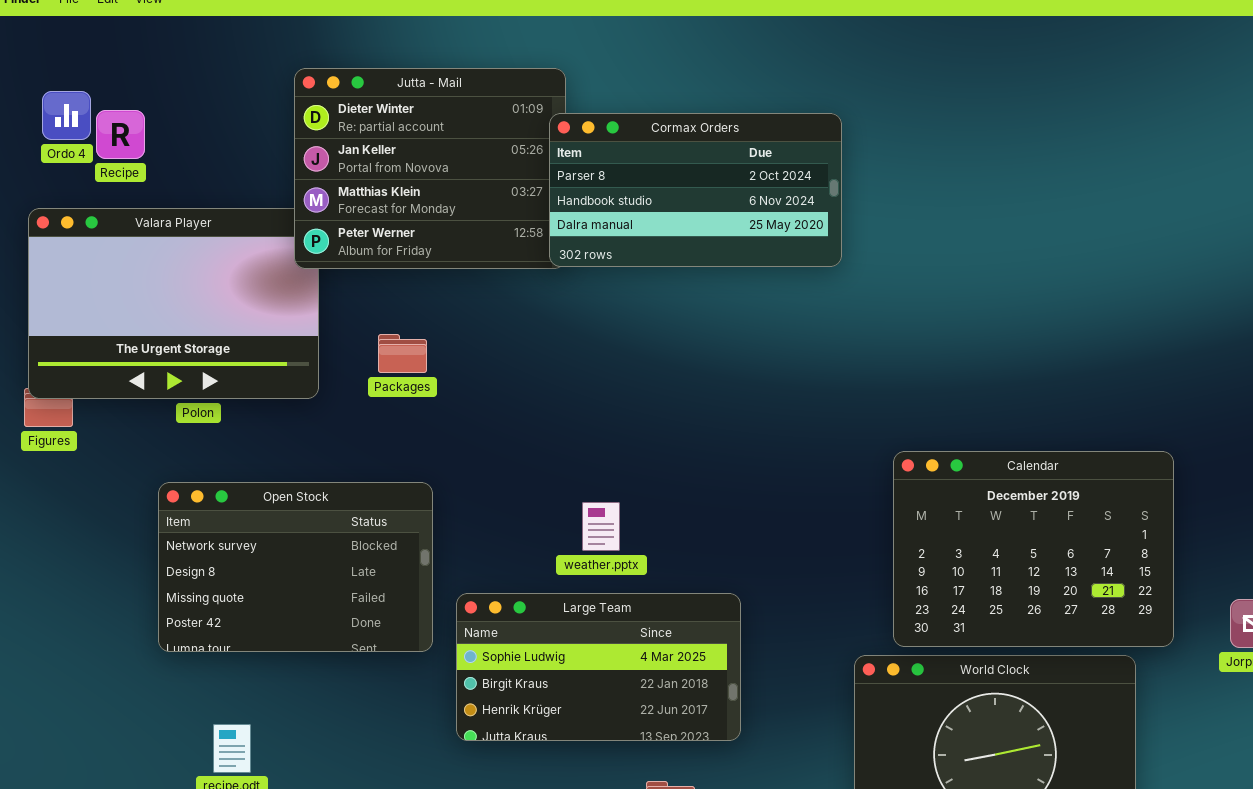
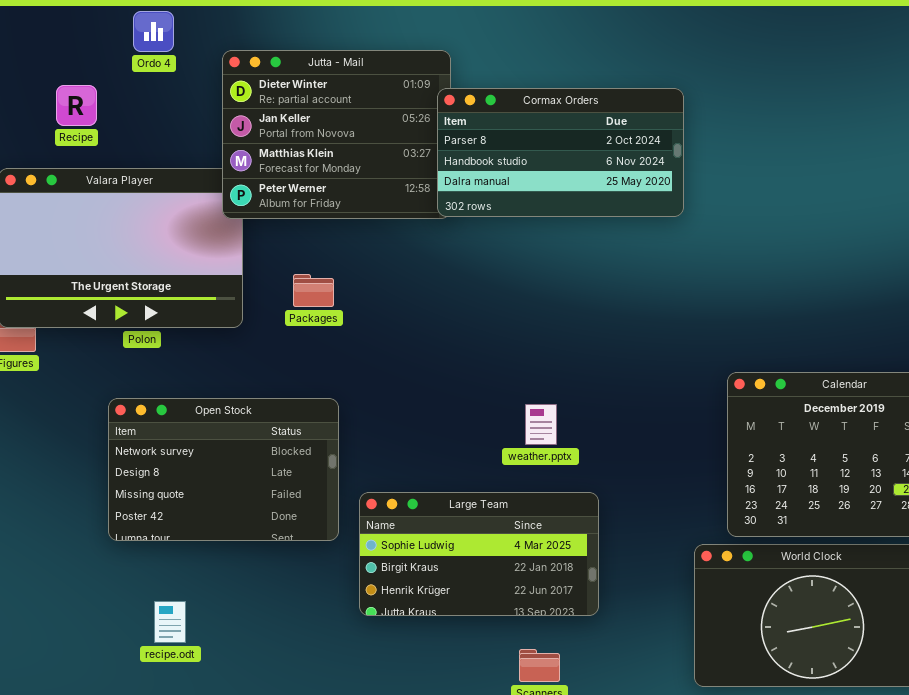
Ordo 4: [42,91,91,140] -> [133,11,174,52], moved
weather.pptx: [582,502,620,551] -> [525,404,557,445], moved

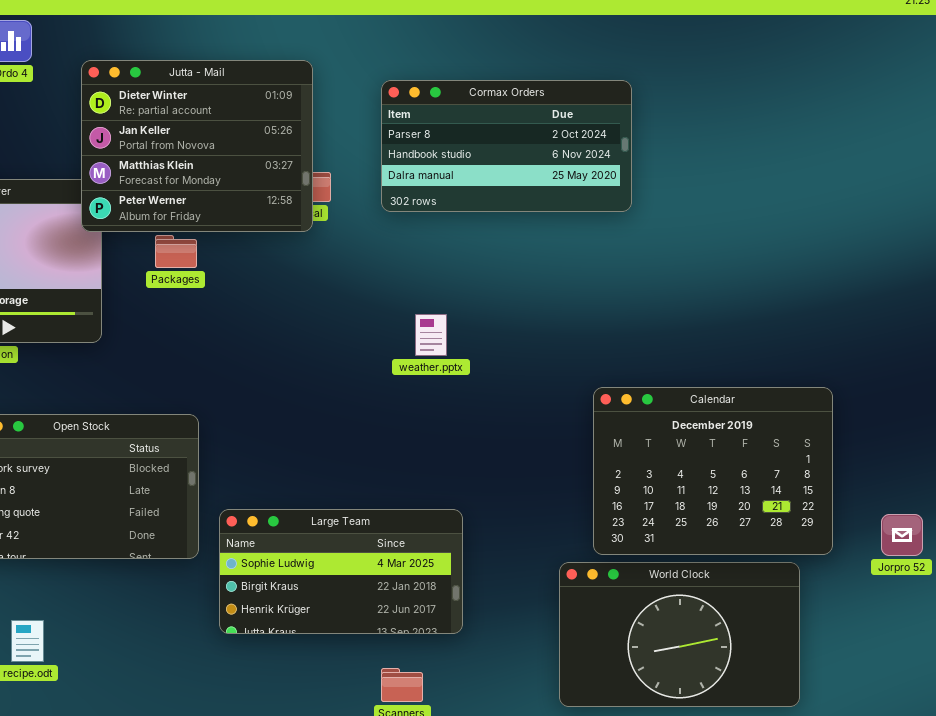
Cormax Orders: [437,88,684,217] -> [381,80,632,212], moved
Packages: [293,274,334,307] -> [155,235,197,268], moved
weather.pptx: [525,404,557,445] -> [415,314,447,356], moved

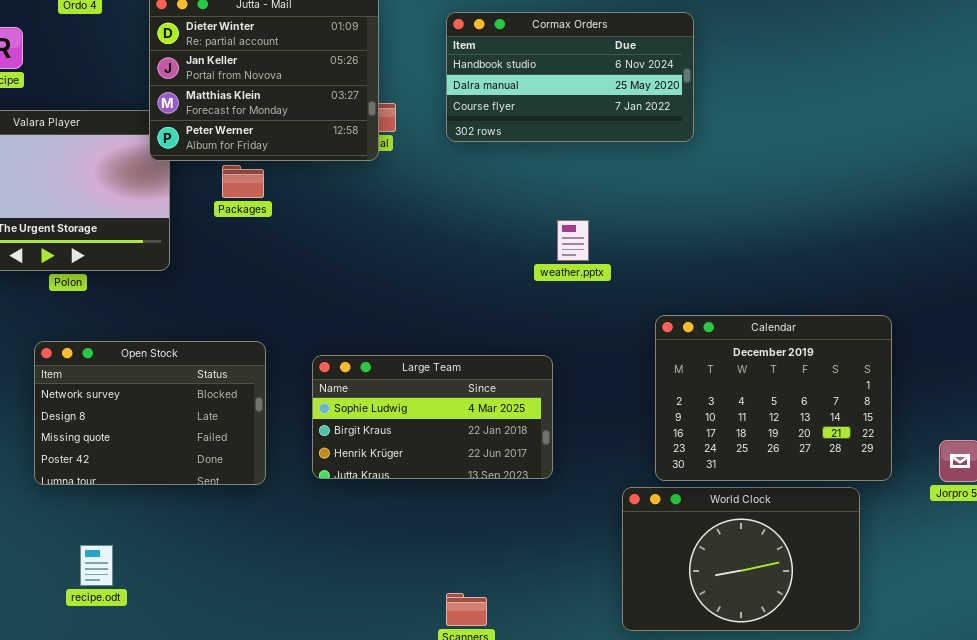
Cormax Orders: [381,80,632,212] -> [446,12,694,142], scrolled down 1 row
weather.pptx: [415,314,447,356] -> [557,220,589,261], moved
Large Team: [219,509,463,634] -> [312,355,553,479], moved

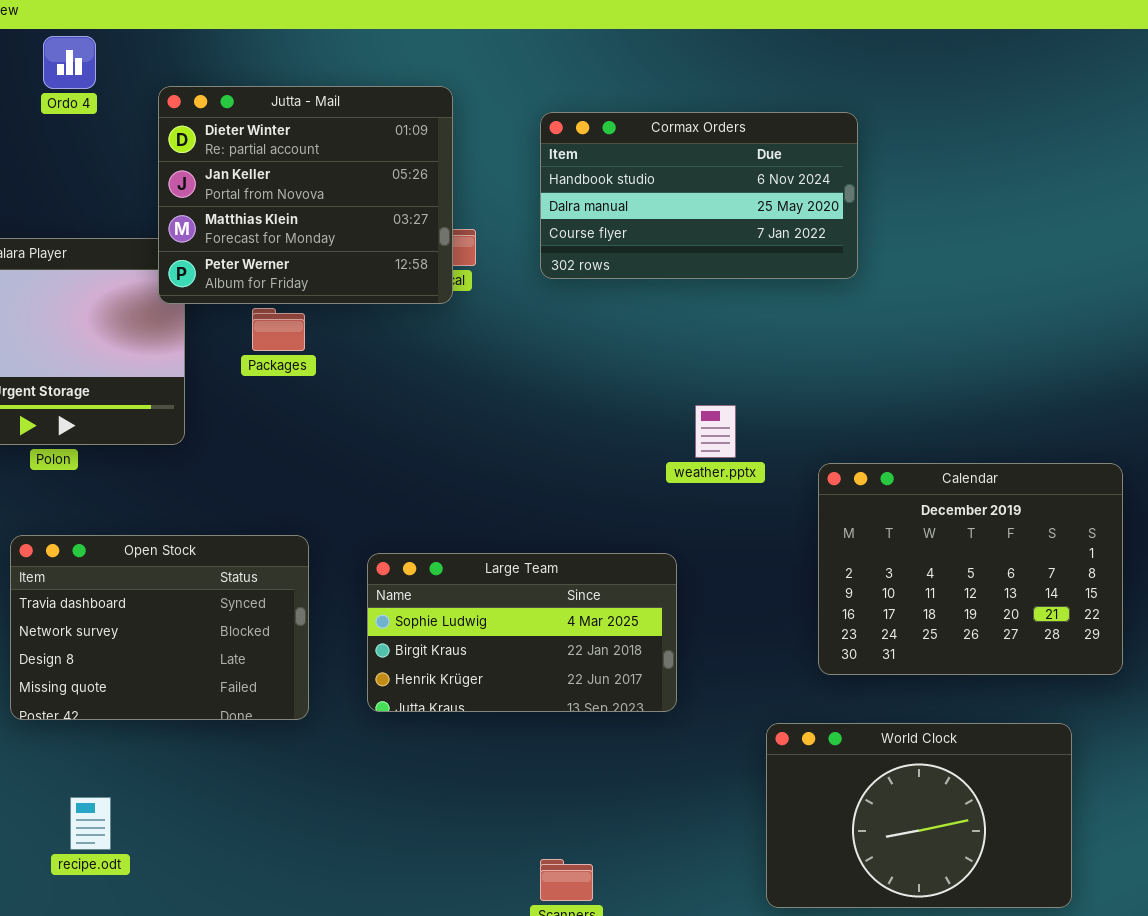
weather.pptx: [557,220,589,261] -> [695,405,736,458], moved
Calendar: [655,315,892,481] -> [818,463,1123,675], moved
Open Stock: [34,341,266,485] -> [10,535,309,720], scrolled up 1 row

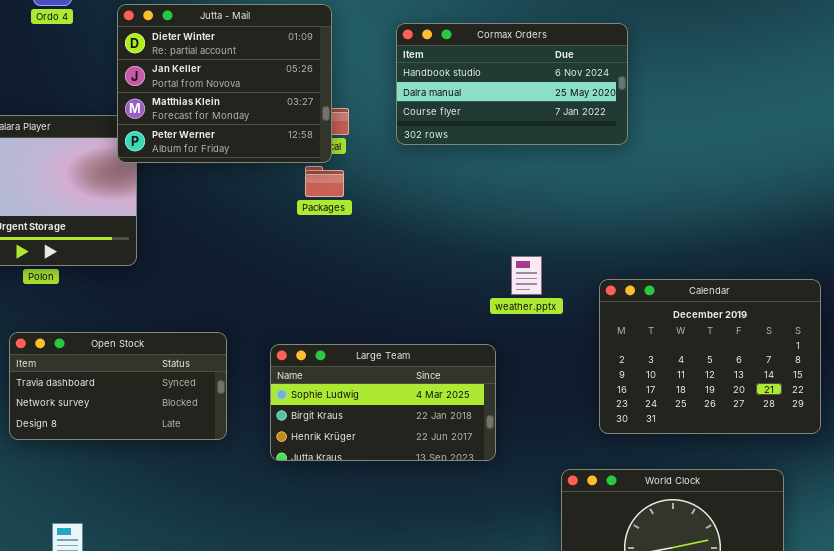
Packages: [252,308,305,351] -> [305,166,344,197], moved
weather.pptx: [695,405,736,458] -> [511,256,542,295], moved
Open Stock: [10,535,309,720] -> [9,332,227,440], resized

